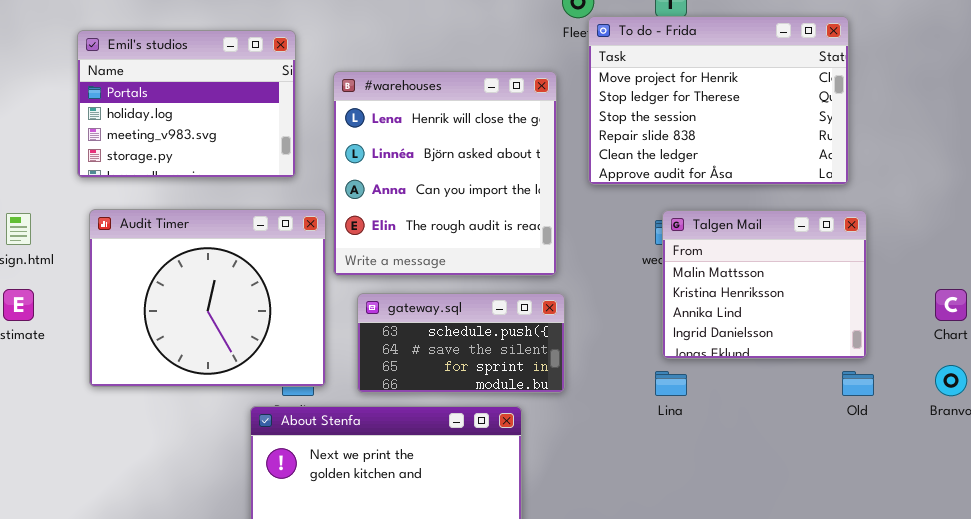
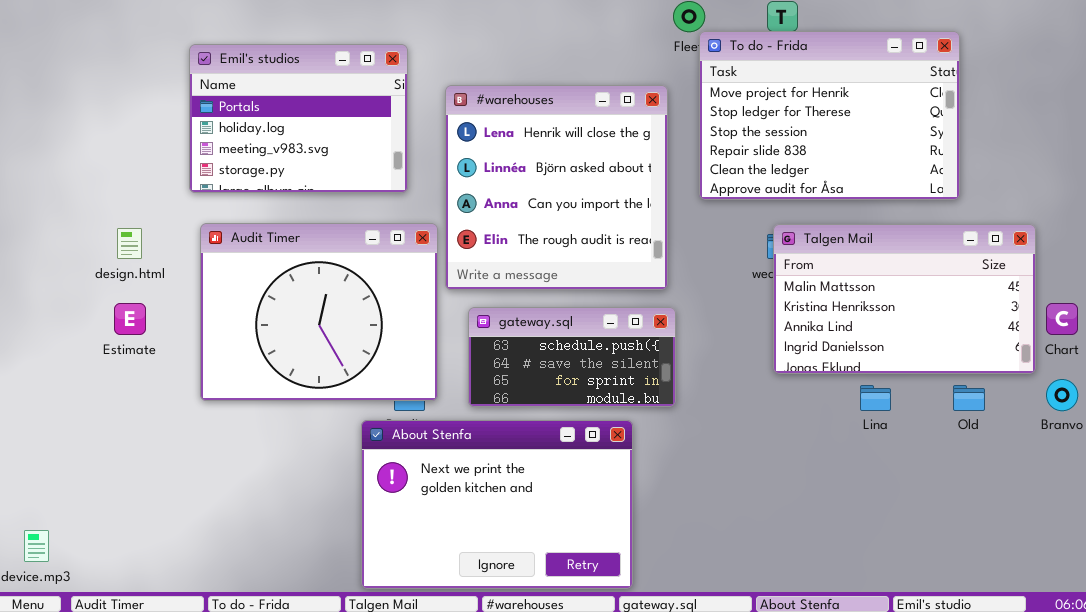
Talgen Mail: [662,210,867,359] -> [773,224,1036,374], resized
Lina: [655,371,687,396] -> [860,385,891,411], moved

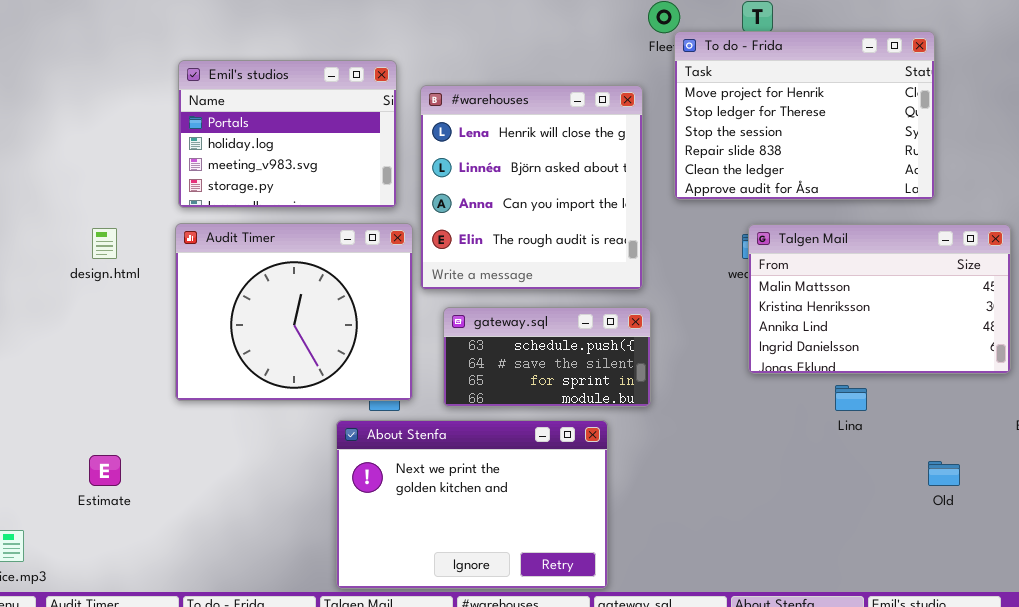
Emil's studios: [189,44,408,193] -> [178,60,397,208], moved
Estimate: [114,303,146,335] -> [89,455,121,486], moved
Old: [953,385,985,411] -> [928,461,960,486], moved

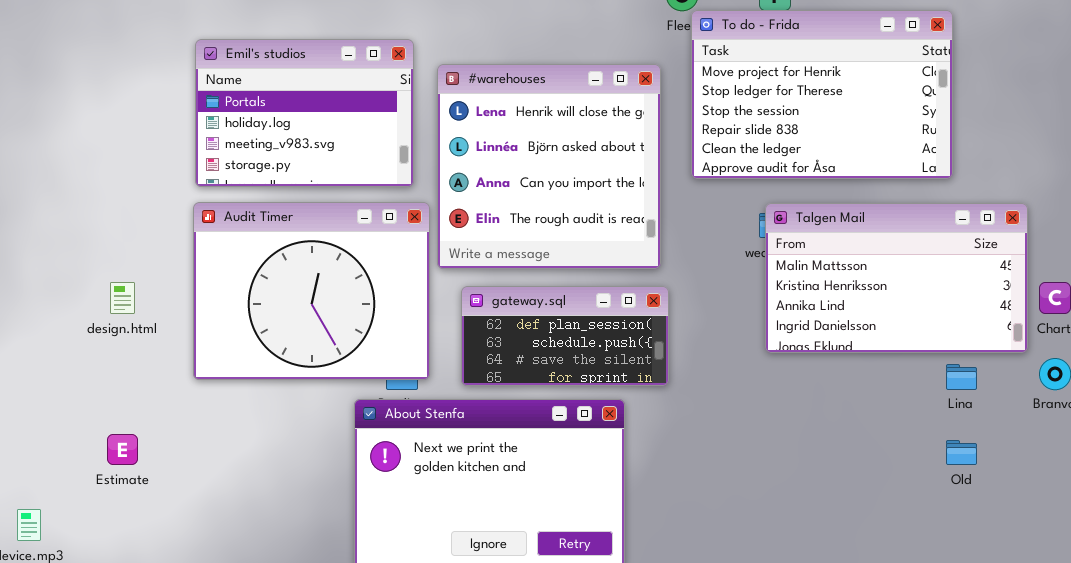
design.html: [92,228,117,259] -> [110,282,135,314], moved
gateway.sql: [443,307,651,407] -> [461,286,669,386], scrolled up 1 row
Lina: [835,385,867,411] -> [946,364,977,390], moved

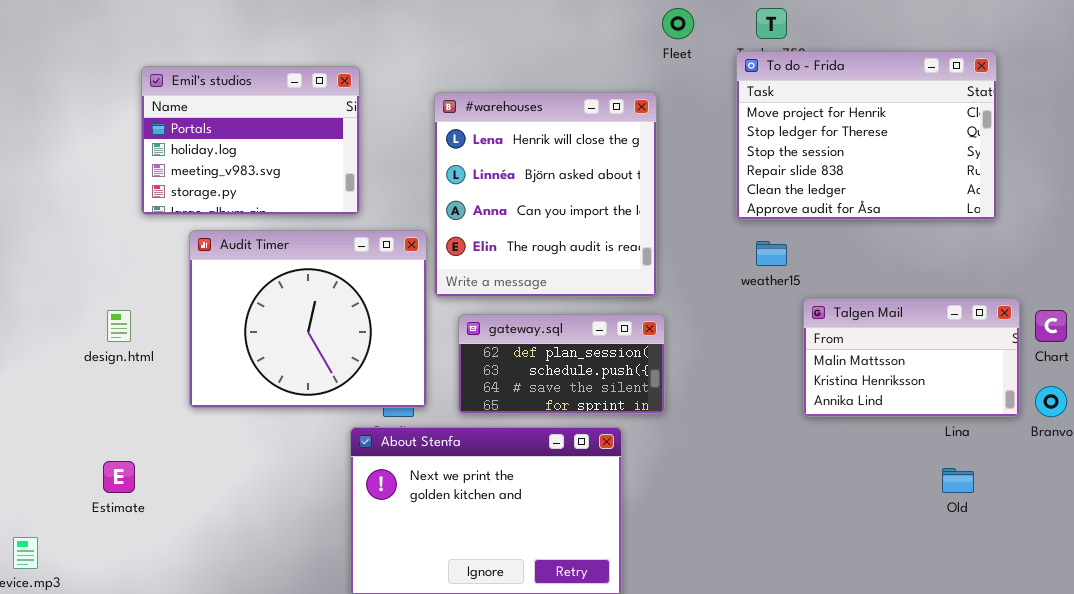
To do - Frida: [691,10,953,179] -> [736,51,997,220], moved
Emil's studios: [195,39,414,187] -> [141,66,360,215], moved
Talgen Mail: [765,203,1028,353] -> [803,298,1020,417], moved, resized

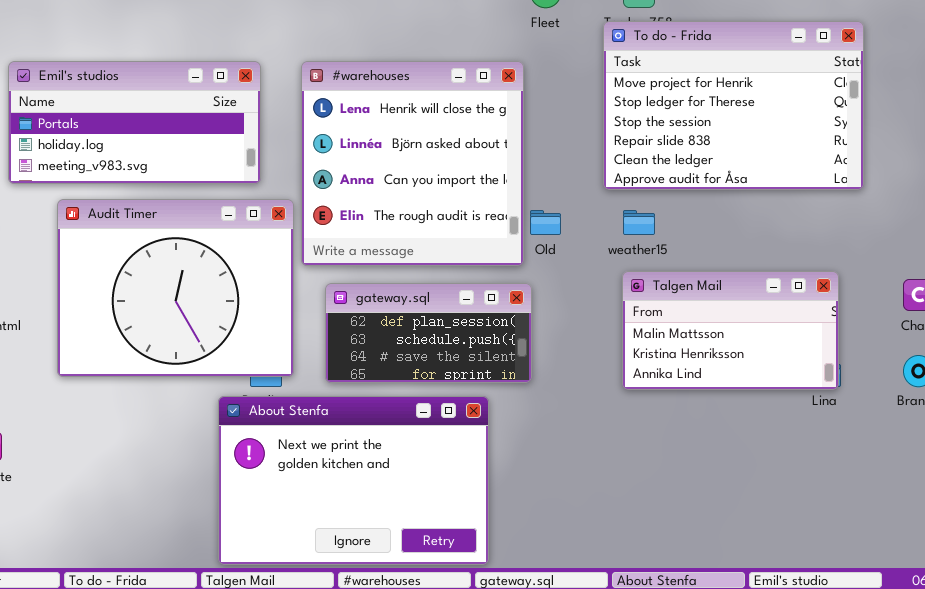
Emil's studios: [141,66,360,215] -> [8,61,261,184], resized
Talgen Mail: [803,298,1020,417] -> [622,271,839,390], moved
Old: [942,468,974,493] -> [530,210,561,235], moved

